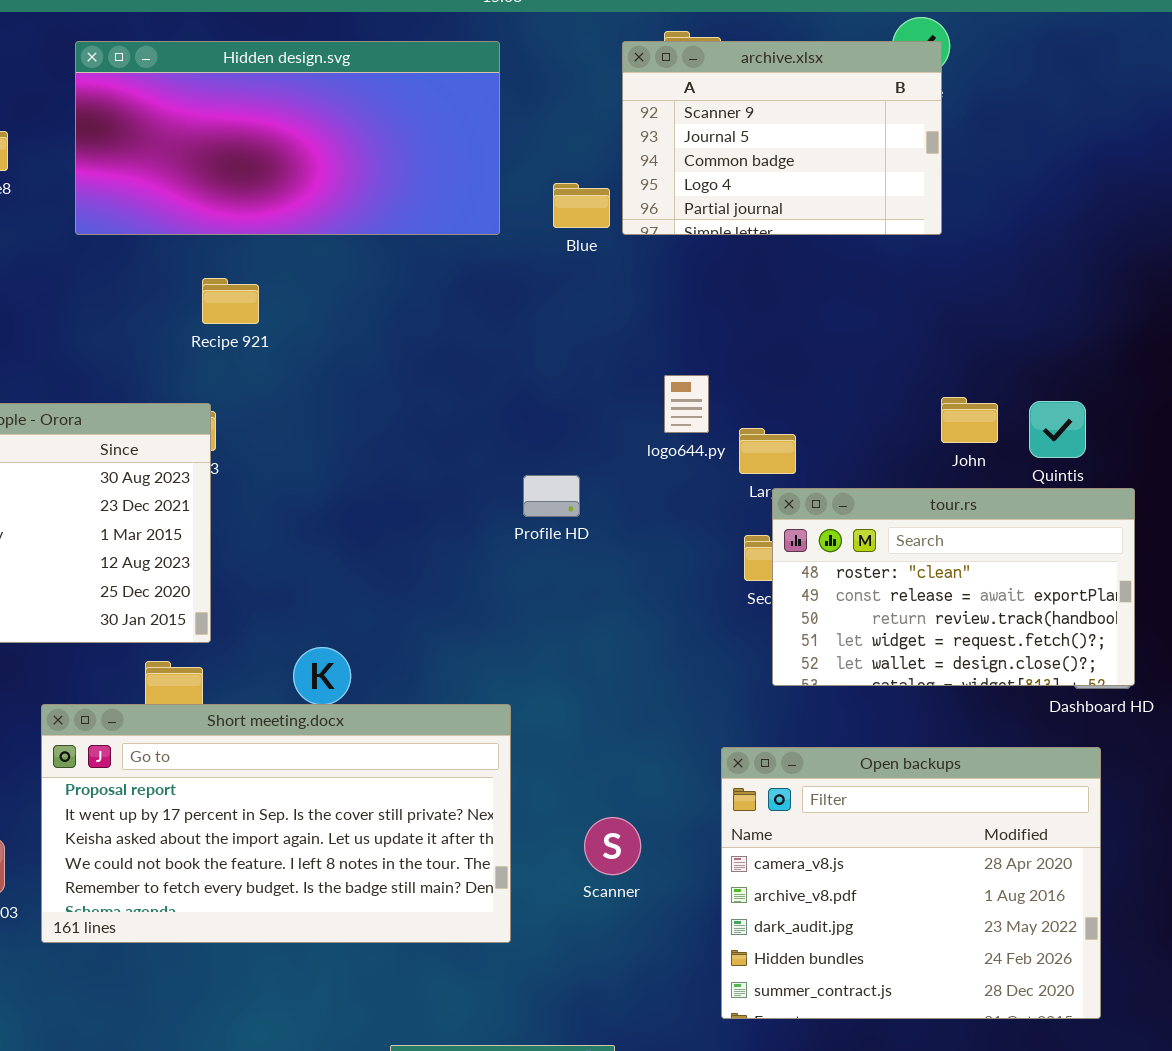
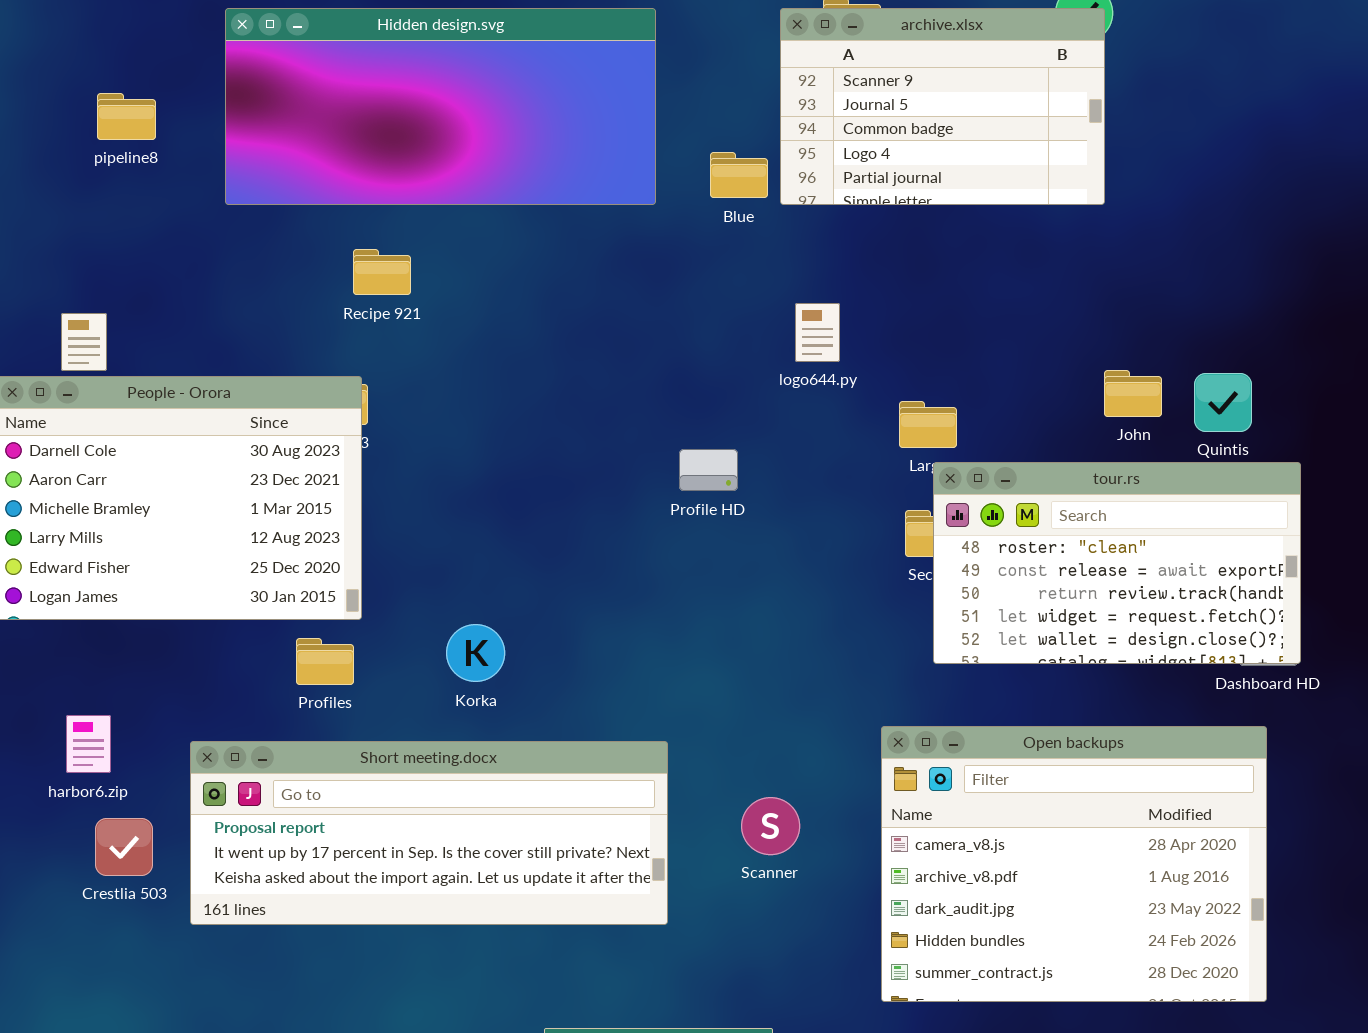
logo644.py: [664,375,709,433] -> [795,303,840,362], moved
Short meeting.docx: [41,704,511,943] -> [190,741,668,925], resized

